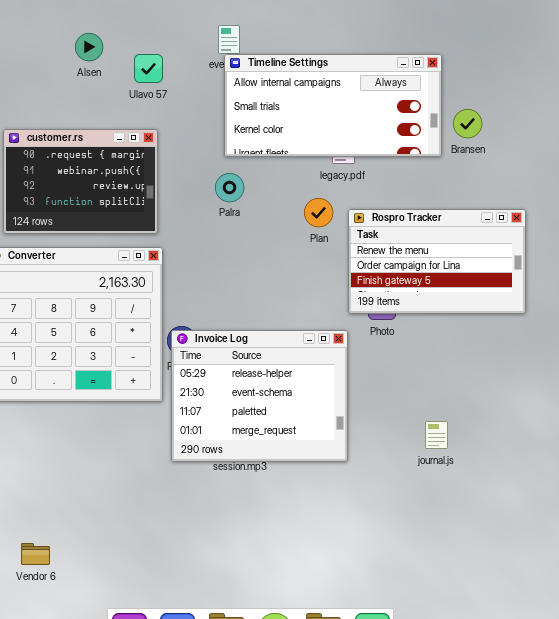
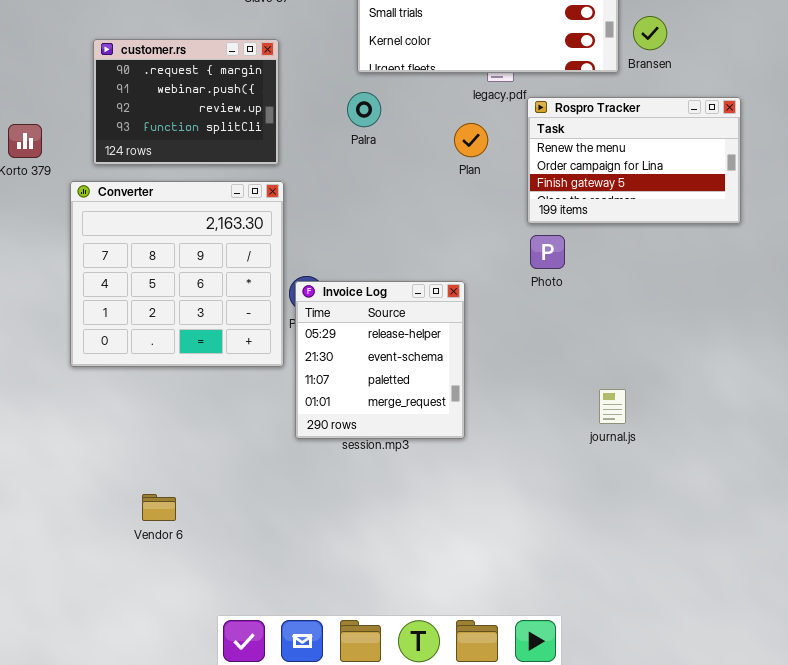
Rospro Tracker: [348,209,526,314] -> [527,97,741,224], moved
Invoice Log: [171,330,348,462] -> [295,281,465,439], resized
Vendor 6: [21,543,50,565] -> [142,494,176,521], moved

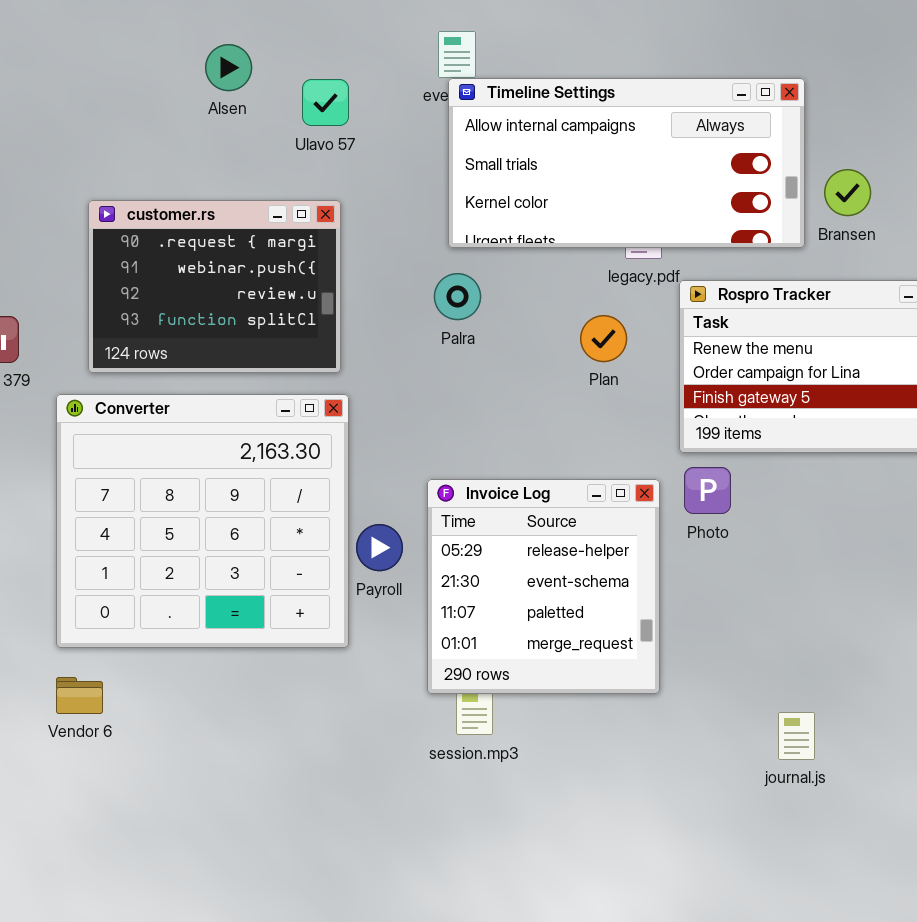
Invoice Log: [295,281,465,439] -> [427,479,660,694], moved
journal.js: [599,389,626,424] -> [778,712,815,760], moved
Vendor 6: [142,494,176,521] -> [56,677,103,714], moved

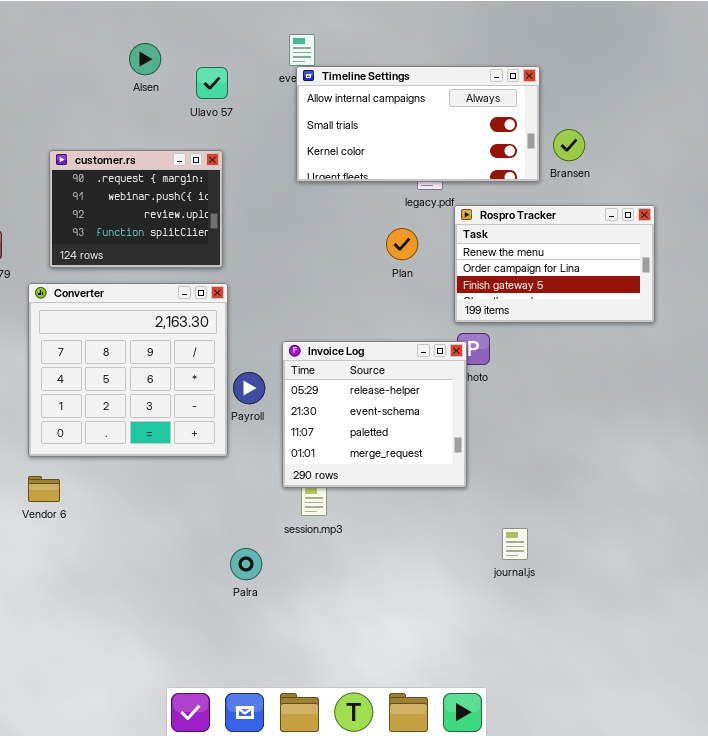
Palra: [434,273,481,320] -> [230,548,262,580], moved
Invoice Log: [427,479,660,694] -> [282,341,467,488], resized
journal.js: [778,712,815,760] -> [502,528,528,560], moved

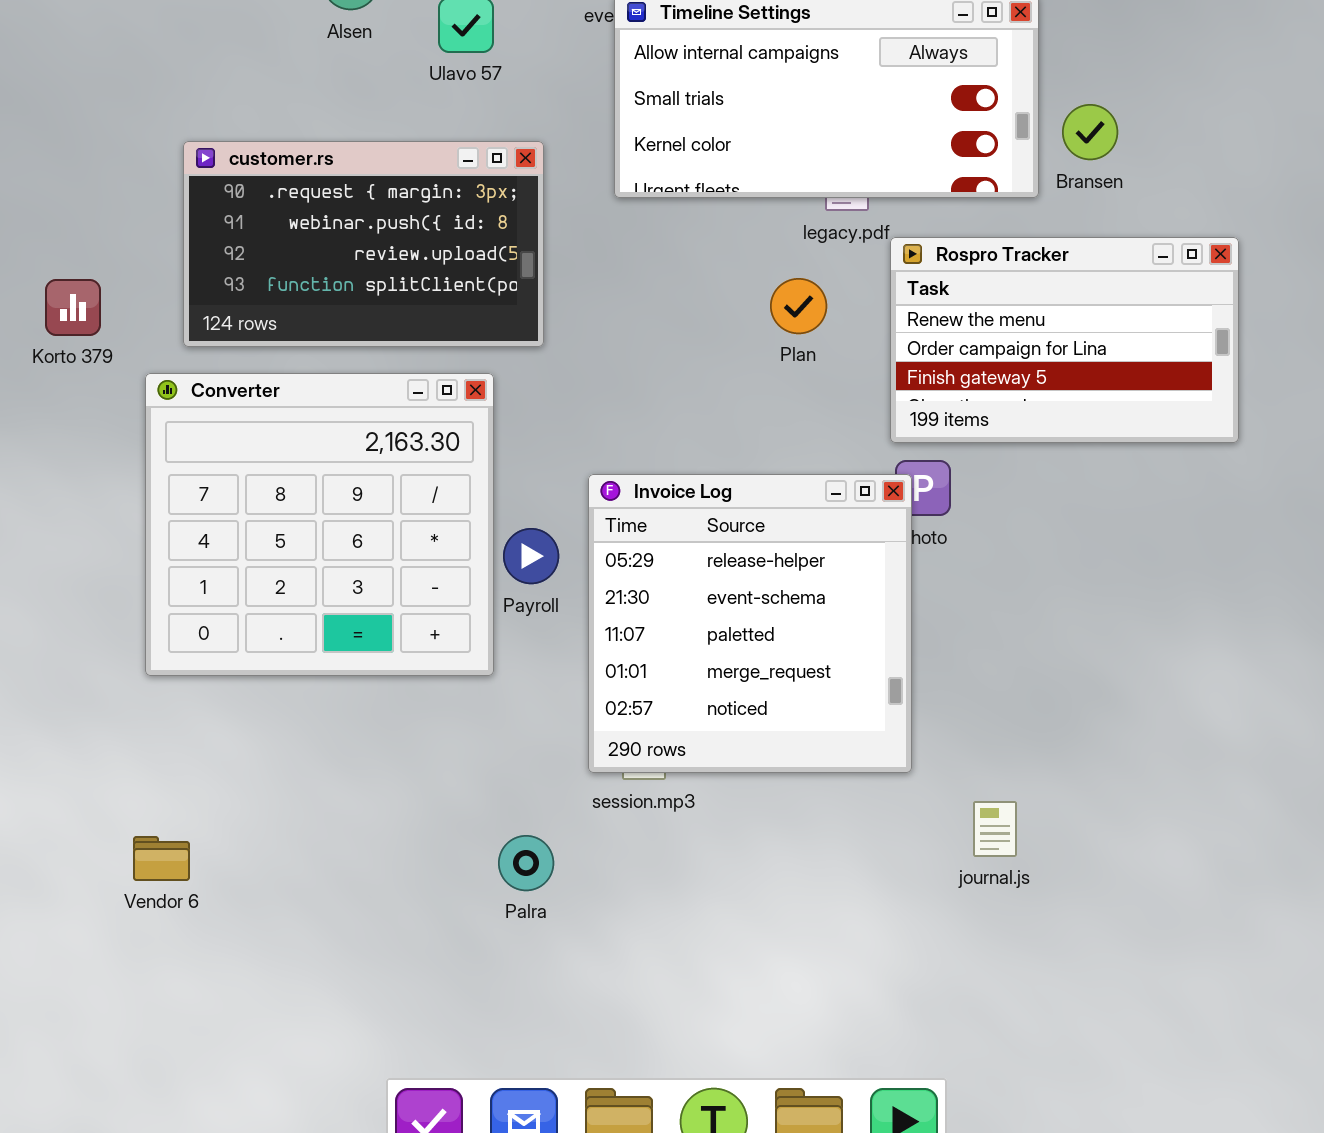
customer.rs: [49,150,223,268] -> [183,141,544,347], resized
Invoice Log: [282,341,467,488] -> [588,474,912,773], resized
Vendor 6: [28,476,60,502] -> [133,836,190,881], moved

